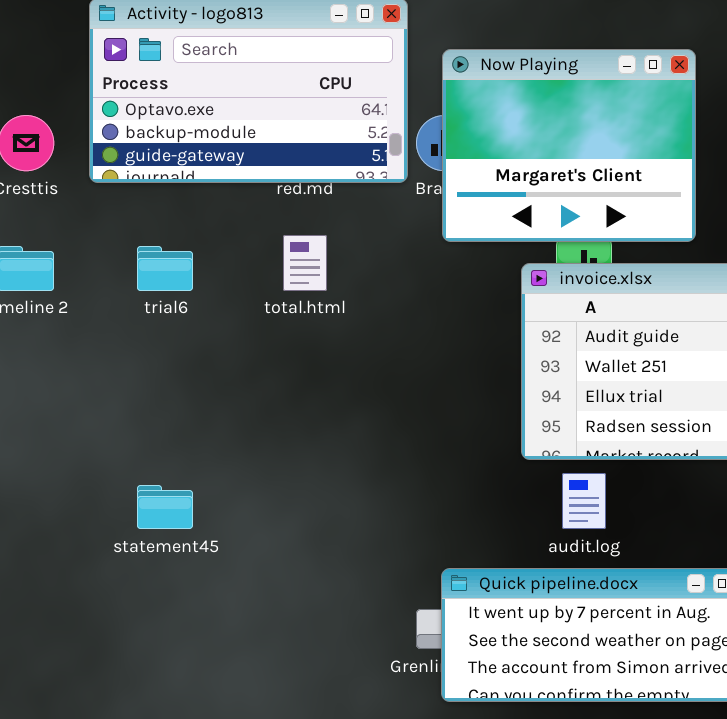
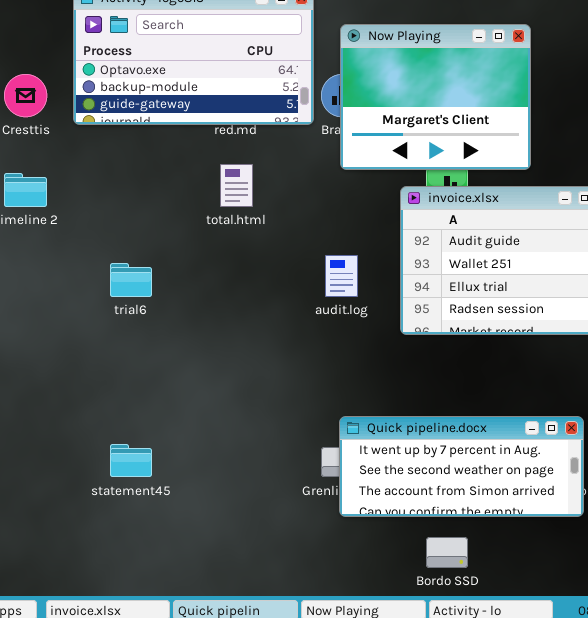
trial6: [137,246,193,291] -> [110,263,152,297], moved
audit.log: [562,473,606,529] -> [325,255,358,297], moved
statement45: [137,485,193,529] -> [110,444,152,477], moved

